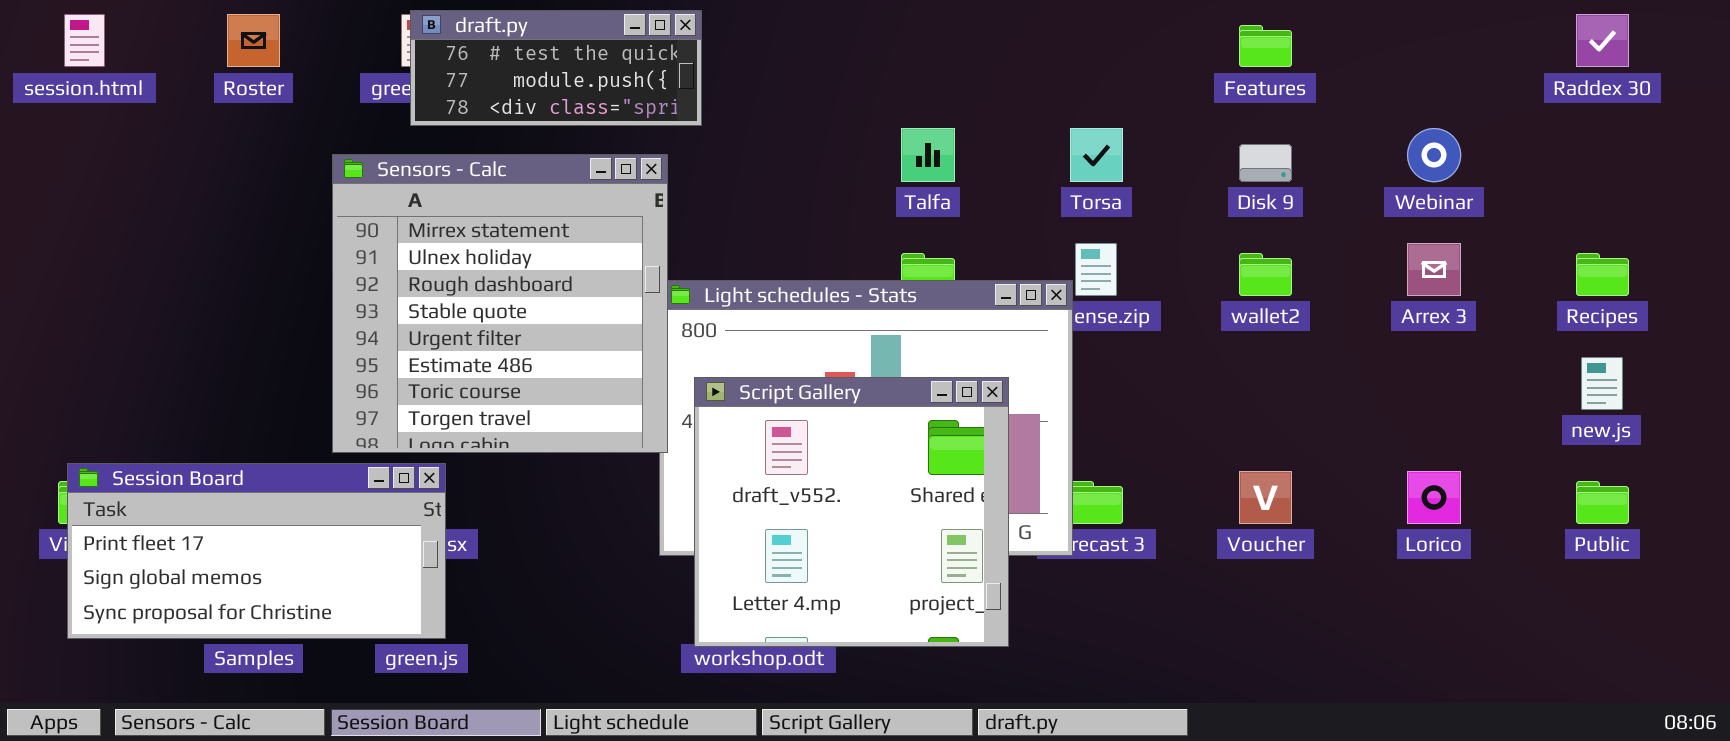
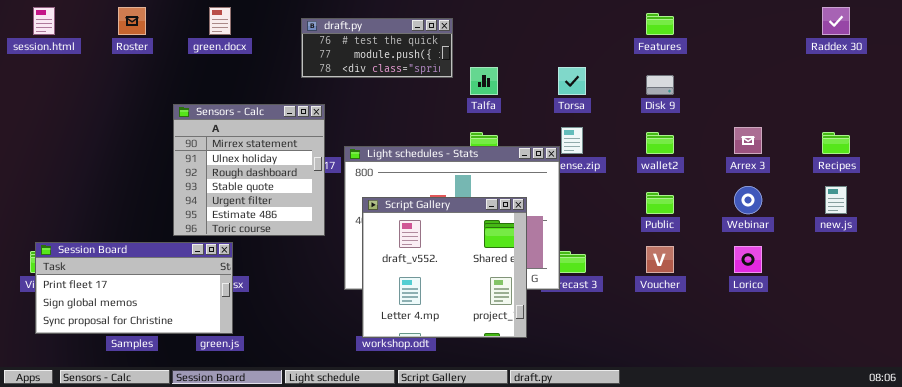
draft.py: [410,10,702,126] -> [301,18,453,78], moved
Webinar: [1407,128,1461,182] -> [734,186,762,214], moved
Sensors - Calc: [332,154,668,453] -> [173,104,325,236], resized
Public: [1576,481,1629,524] -> [646,192,674,214], moved

